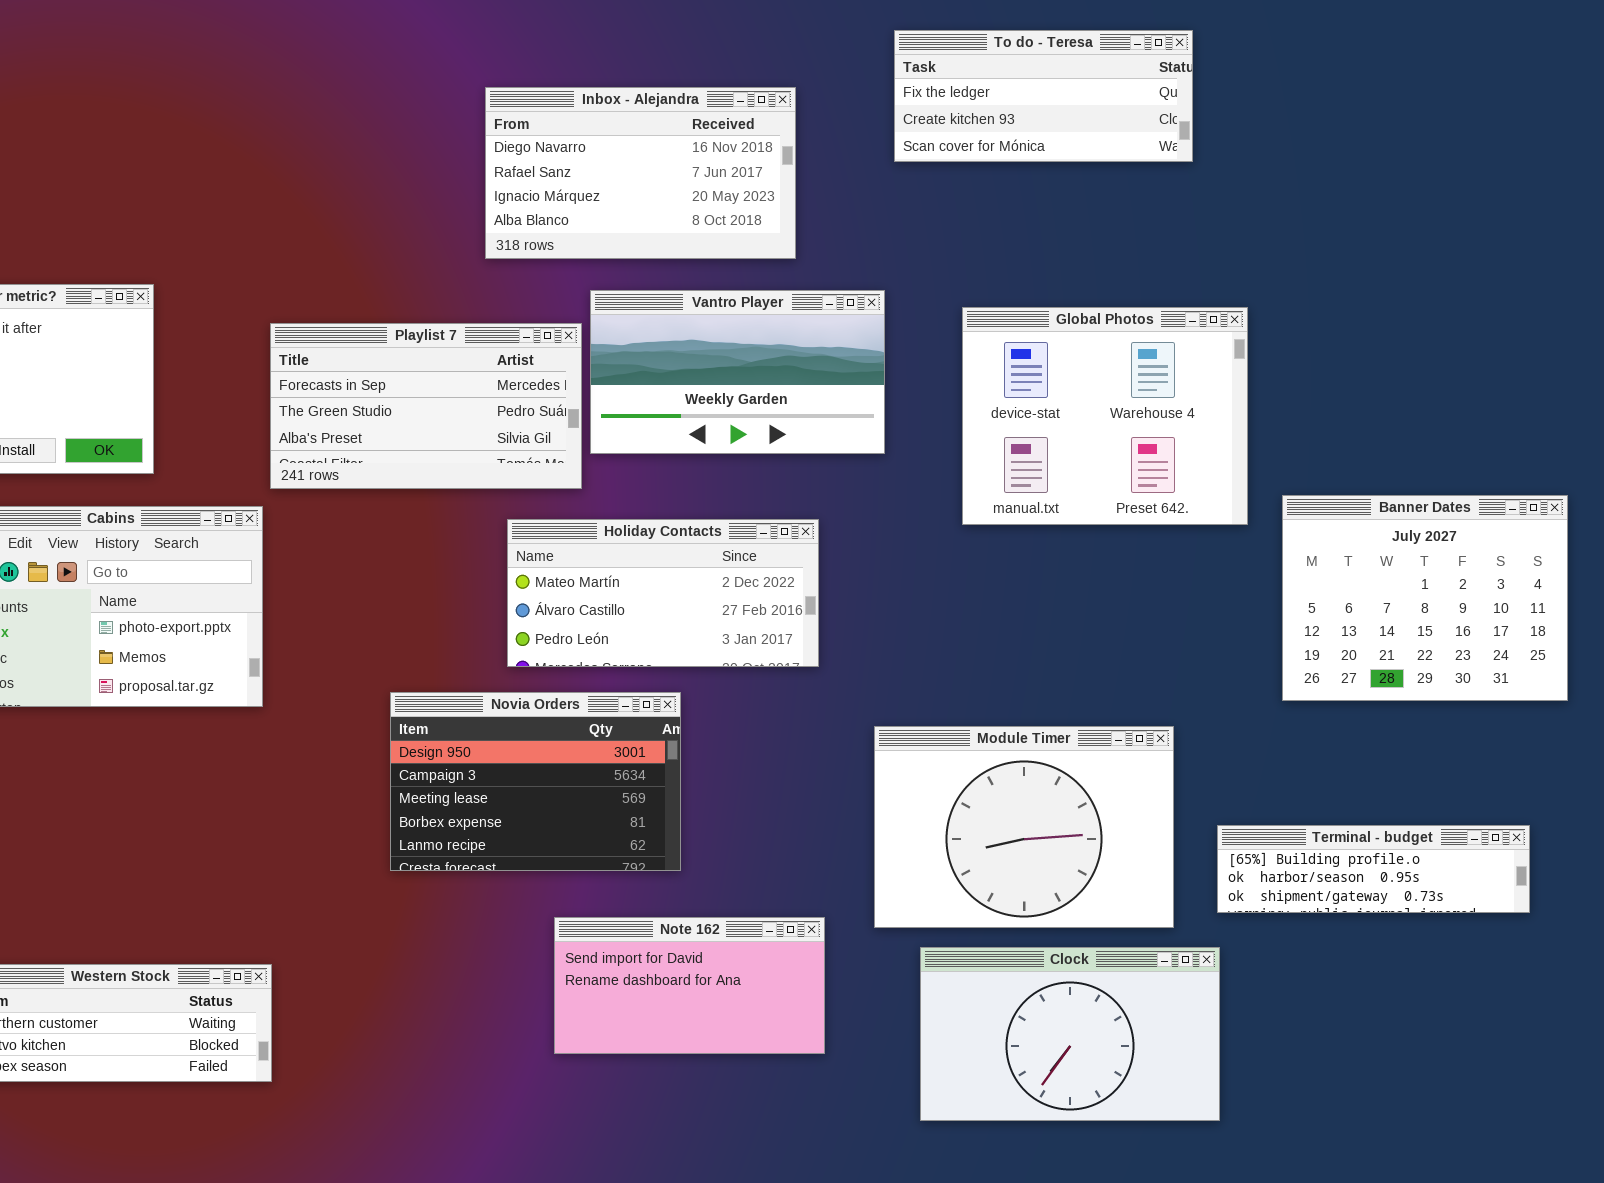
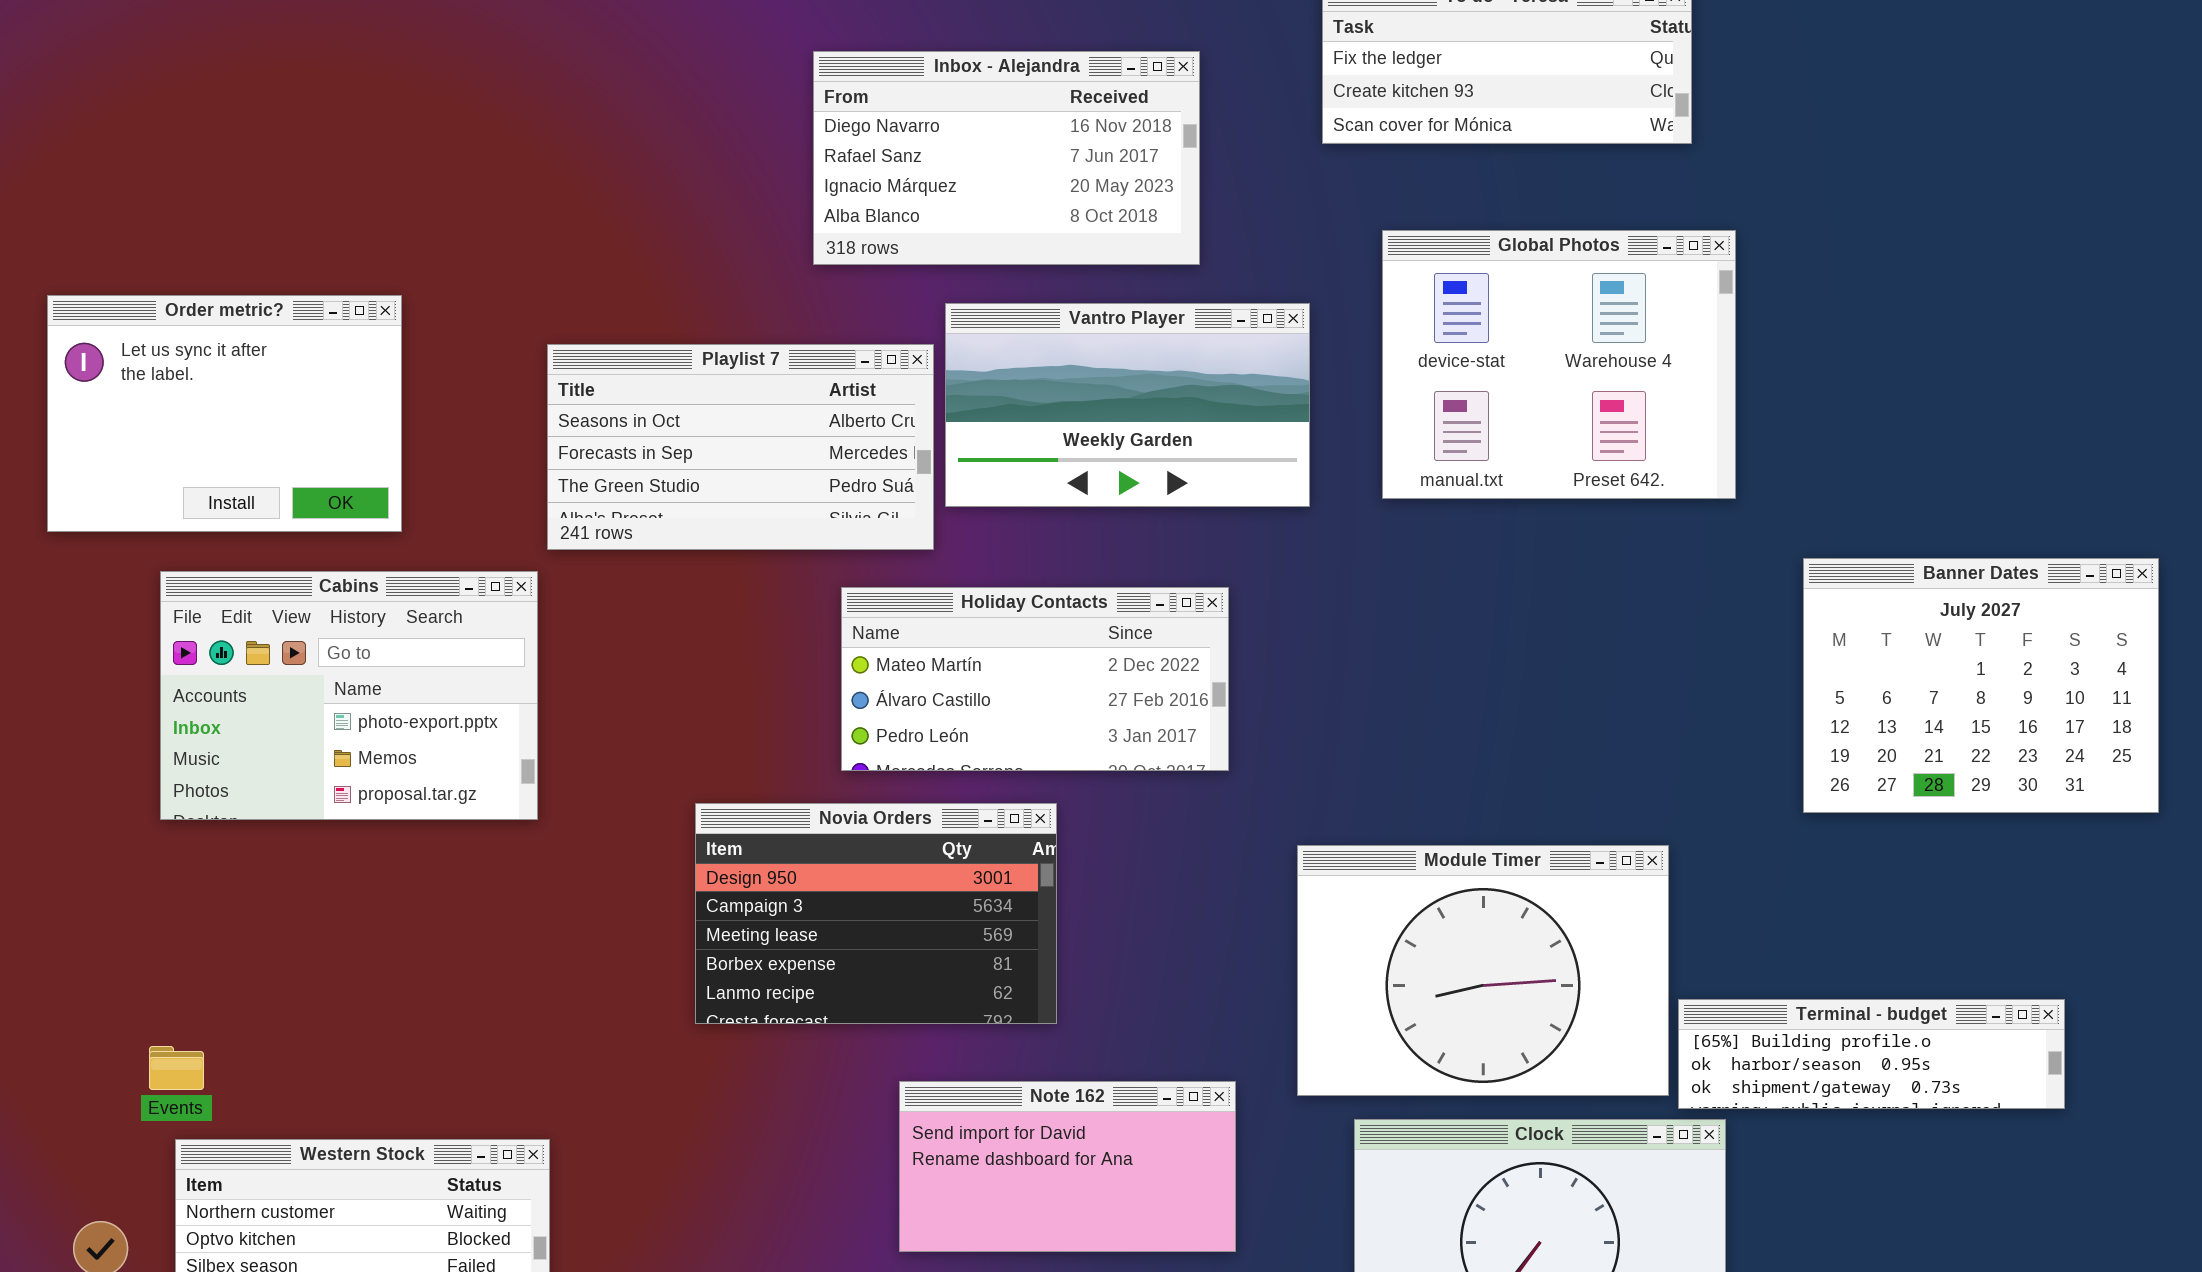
Global Photos: [962,307,1248,525] -> [1382,230,1736,499], moved
Playlist 7: [270,323,582,489] -> [547,344,934,550], scrolled up 1 row
Terminal - budget: [1217,825,1530,913] -> [1678,999,2065,1109], moved

